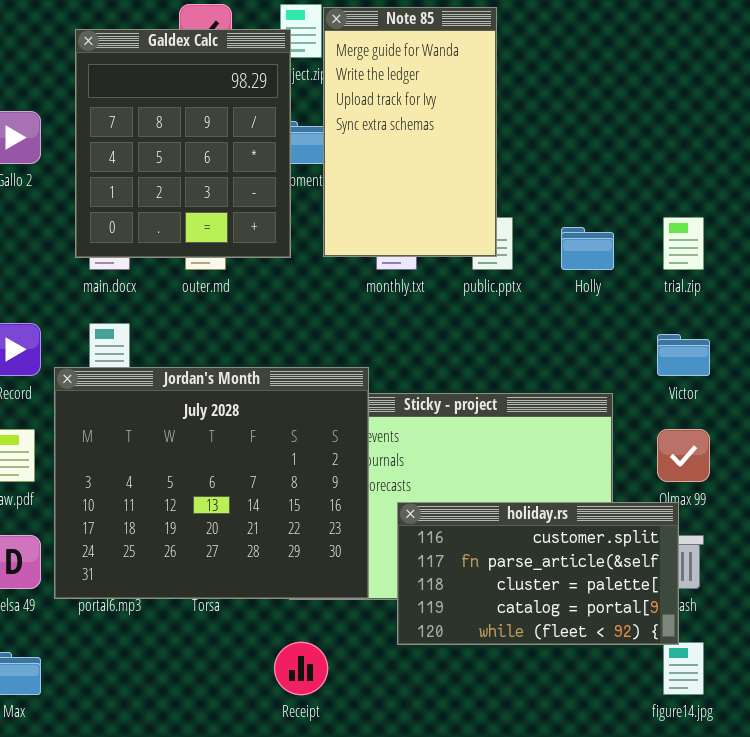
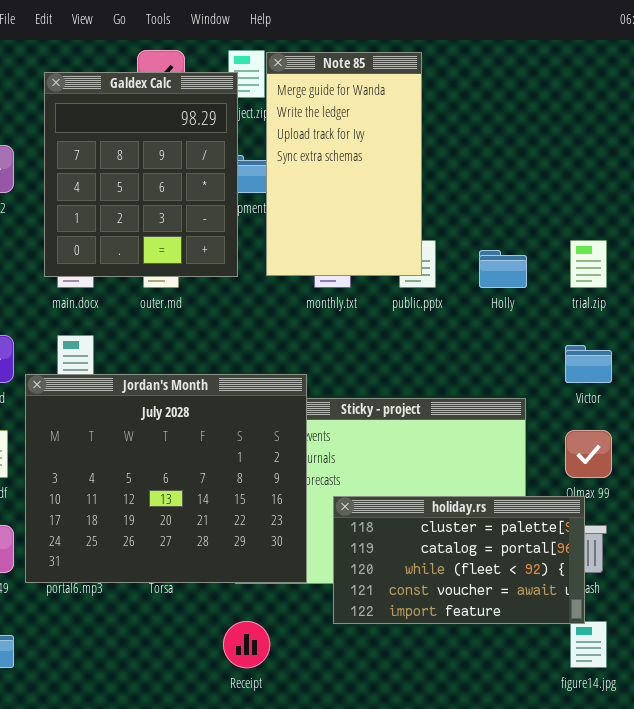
holiday.rs: [397,502,679,645] -> [333,496,585,624], scrolled down 2 rows

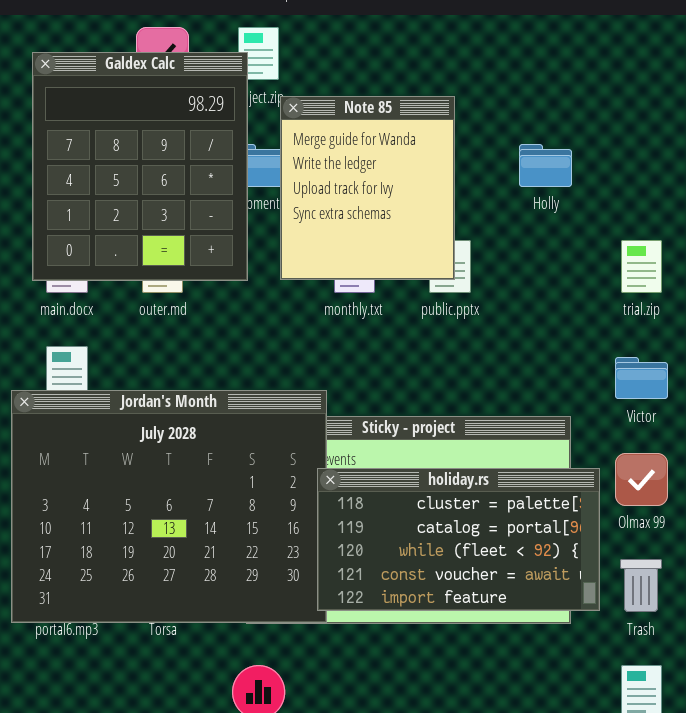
Note 85: [266,52,422,276] -> [280,96,455,280], resized
Holly: [479,250,527,288] -> [519,144,572,187], moved
holiday.rs: [333,496,585,624] -> [317,468,600,611], moved

